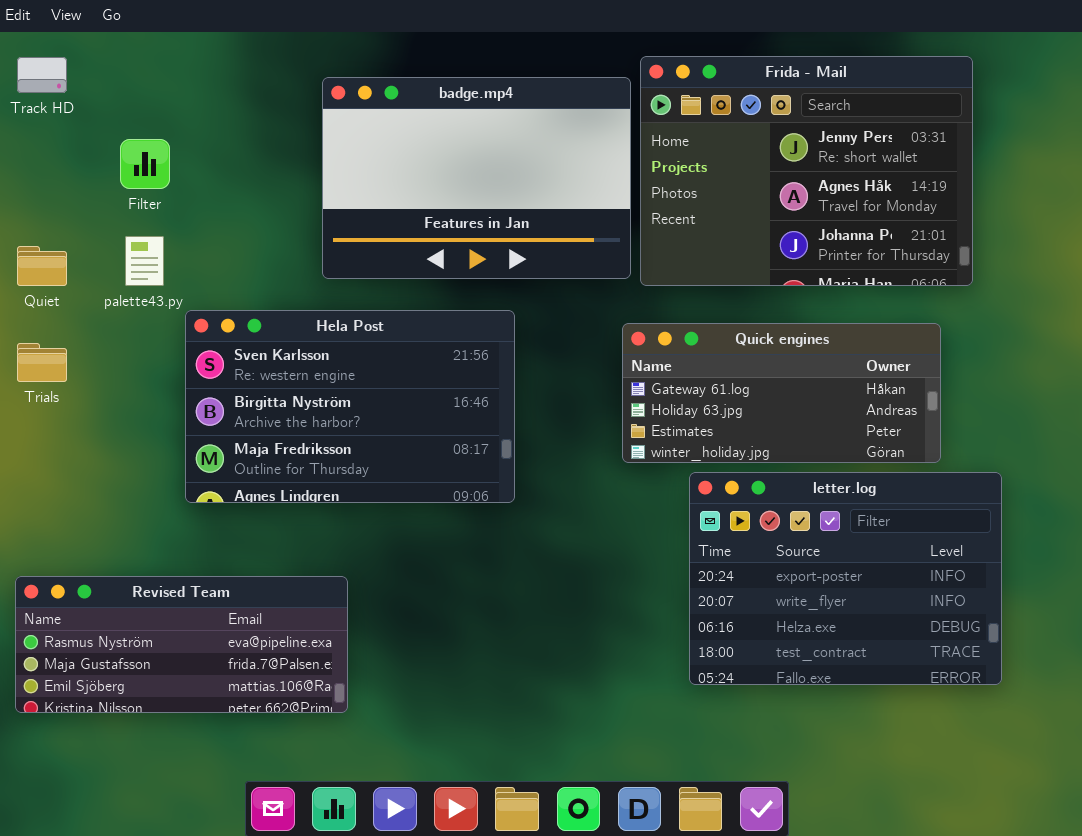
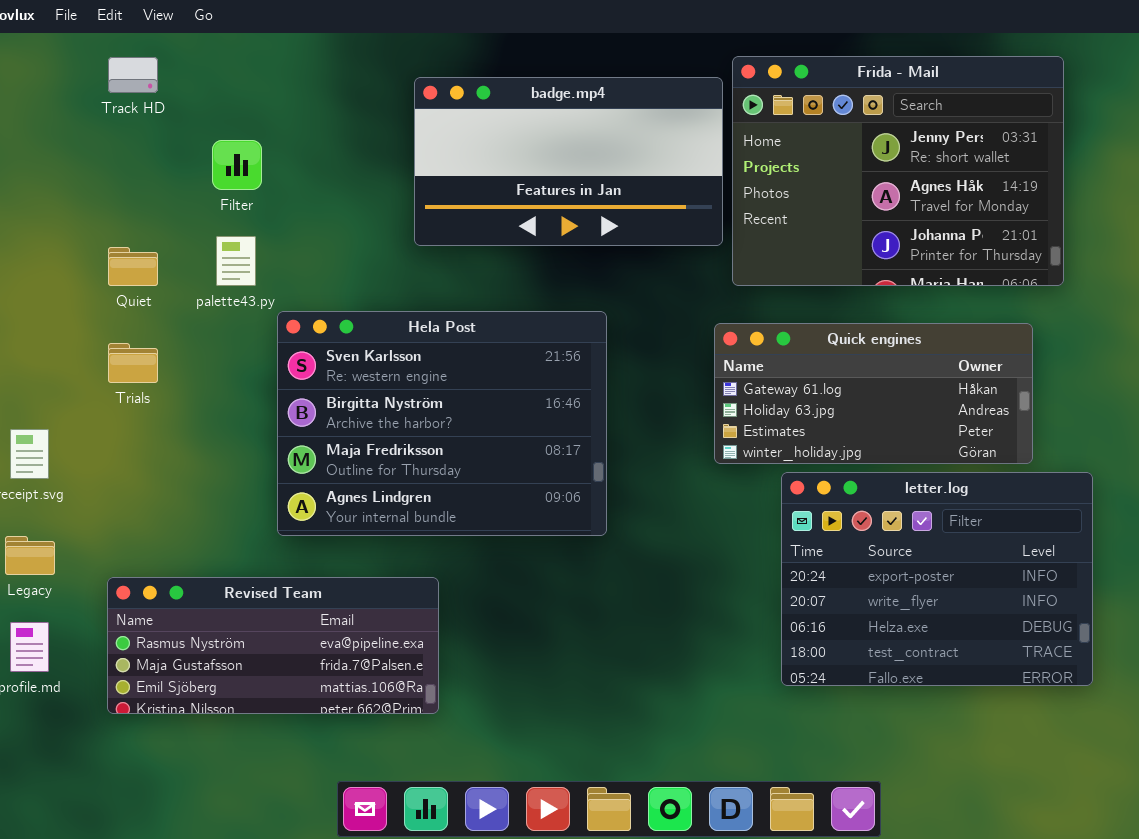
badge.mp4: [322,77,631,279] -> [414,77,723,246], resized
Hela Post: [185,310,515,503] -> [277,311,607,536], resized

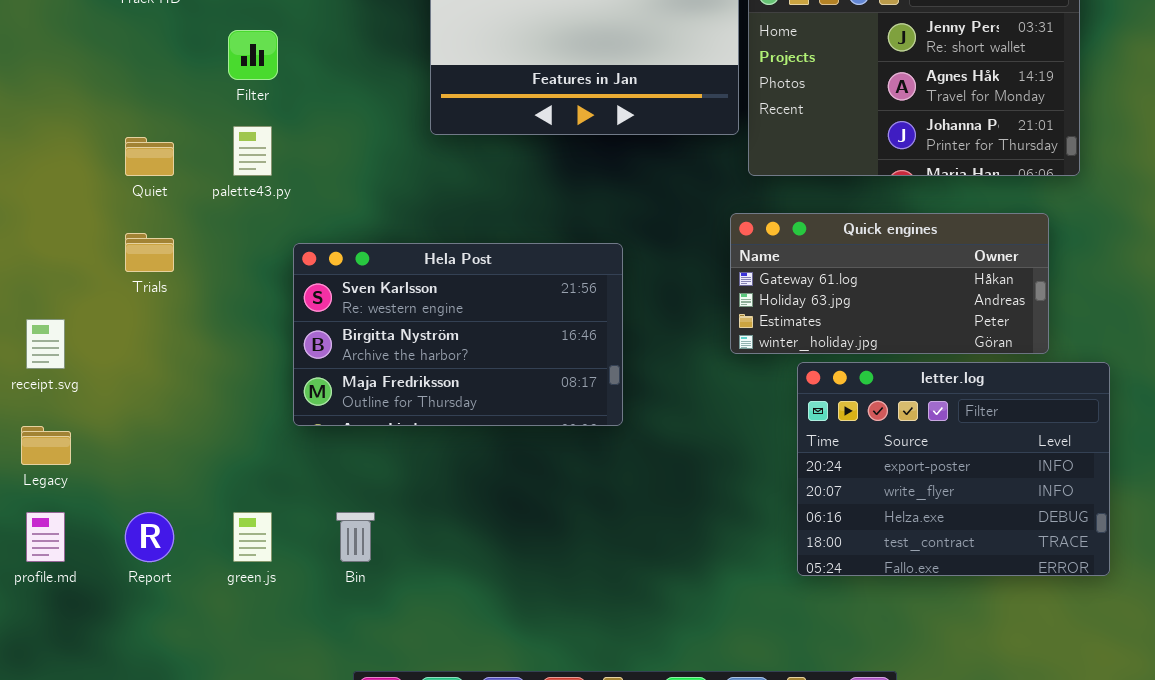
Hela Post: [277,311,607,536] -> [293,243,623,426], resized
Revised Team: [107,577,439,714] -> none, closed

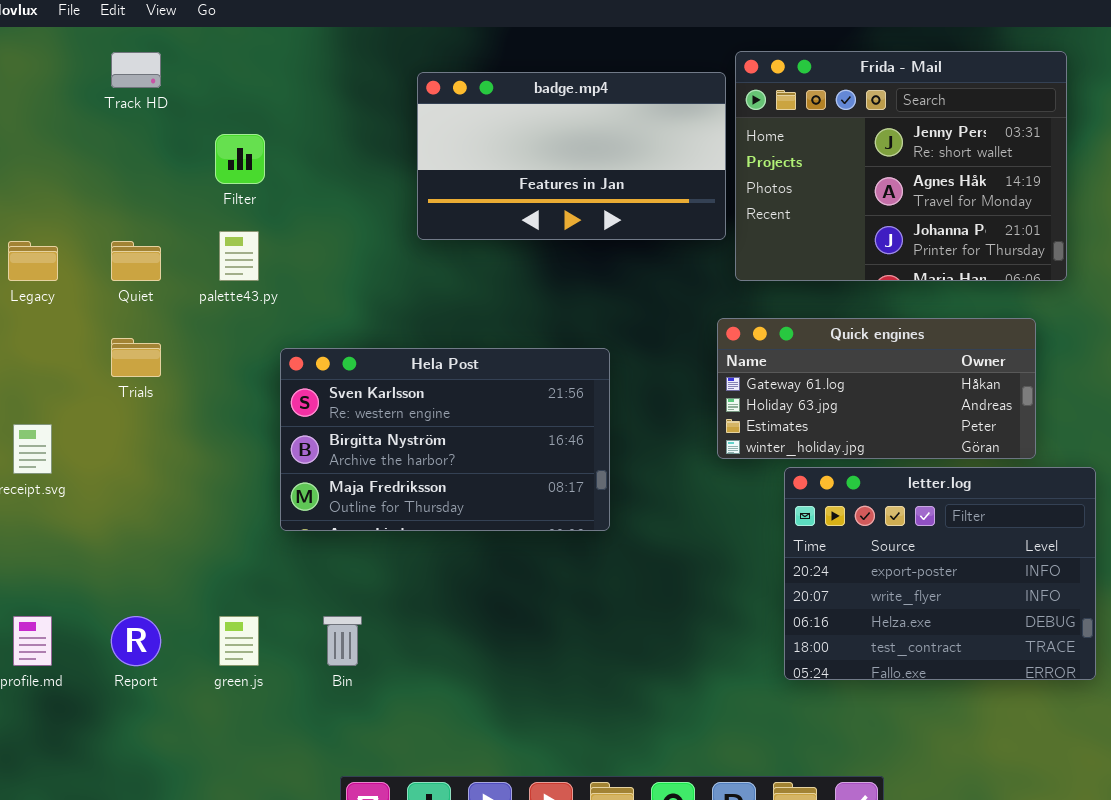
Legacy: [21,426,71,465] -> [8,241,58,281], moved

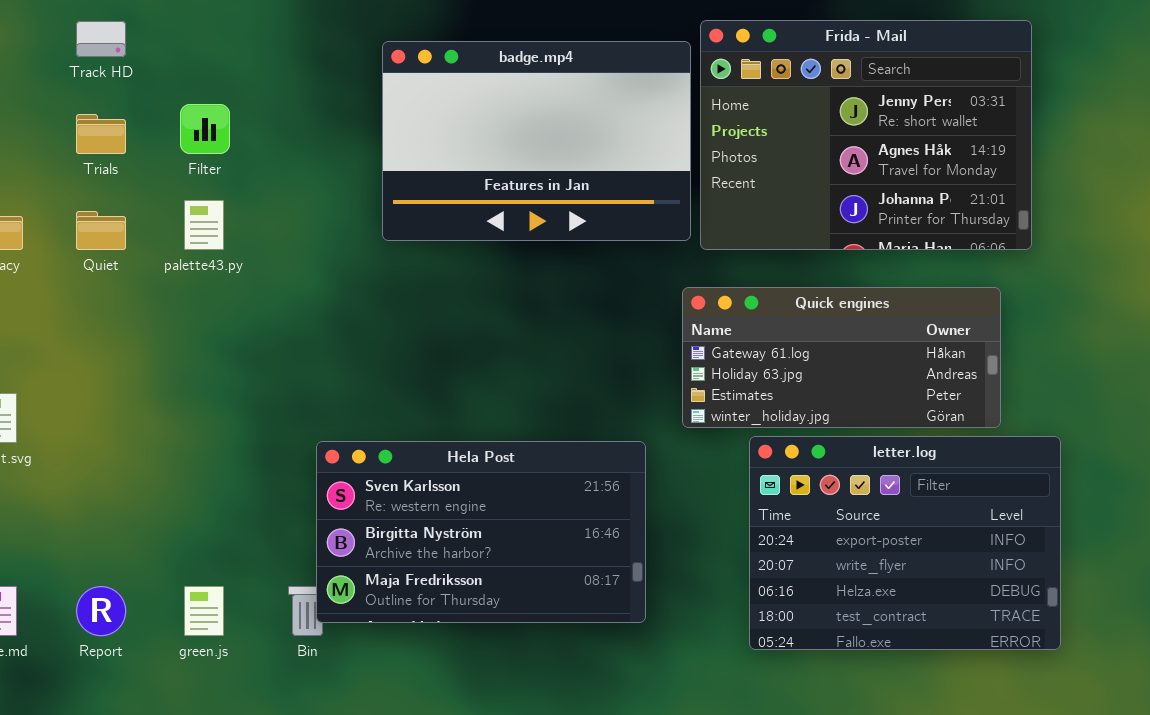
badge.mp4: [417,72,726,240] -> [382,41,691,241], resized
Trials: [111,338,161,377] -> [76,114,126,154], moved
Hela Post: [280,348,610,531] -> [316,441,646,623], moved

